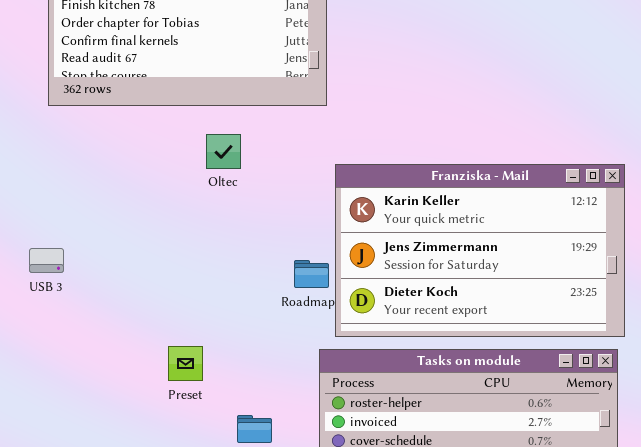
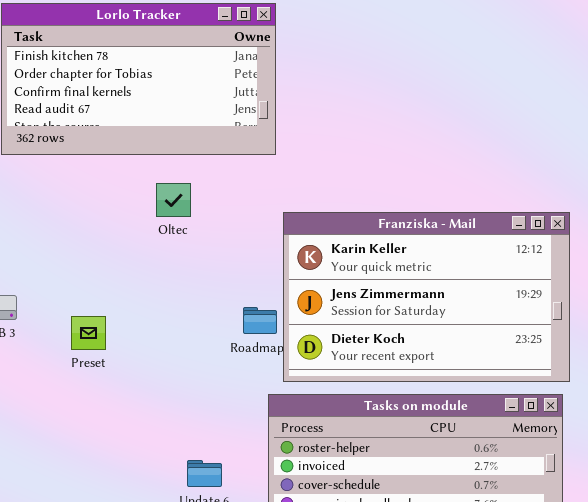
Preset: [168,346,203,381] -> [71,316,106,350], moved

